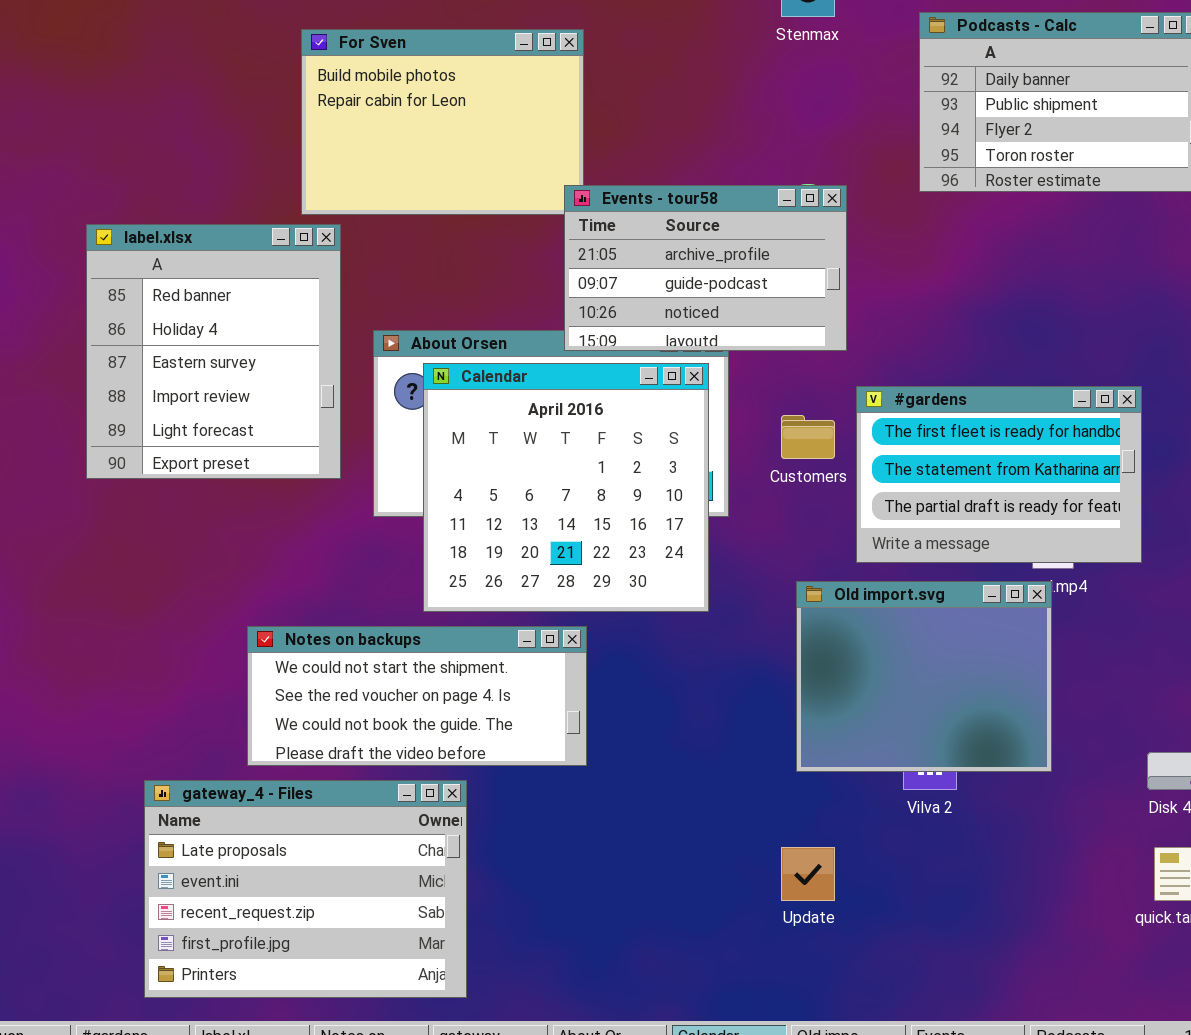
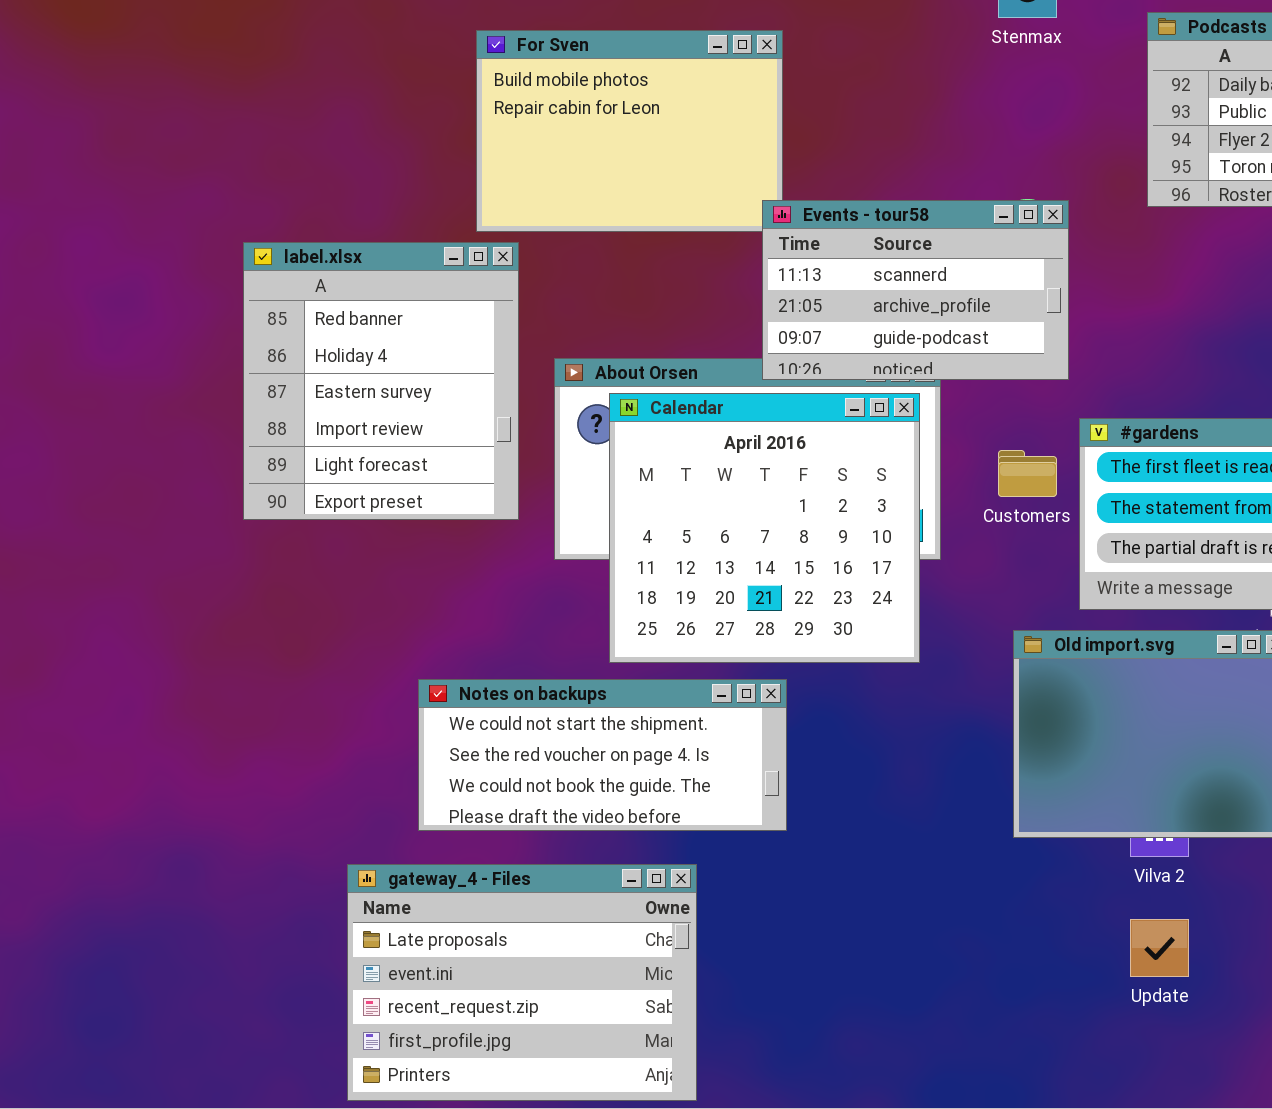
Events - tour58: [564,185,847,351] -> [762,200,1069,380], scrolled up 1 row
gateway_4 - Files: [144,780,467,998] -> [347,864,697,1101], moved
Update: [781,847,835,901] -> [1130,919,1189,977], moved

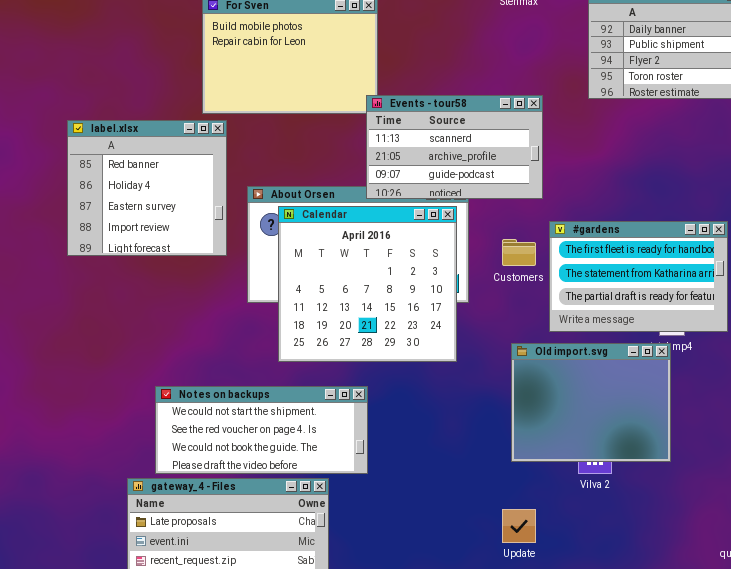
label.xlsx: [243,242,519,520] -> [67,120,227,256], resized
Notes on backups: [418,679,787,831] -> [155,386,368,474], moved
Update: [1130,919,1189,977] -> [502,509,536,543], moved

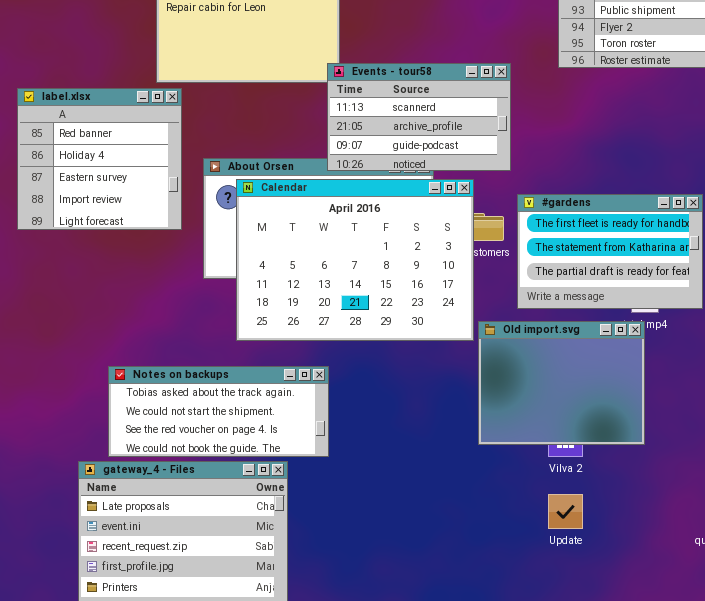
Calendar: [278,206,457,362] -> [236,179,474,341], resized
Notes on backups: [155,386,368,474] -> [108,366,329,457], scrolled up 1 row
Update: [502,509,536,543] -> [548,494,583,529], moved

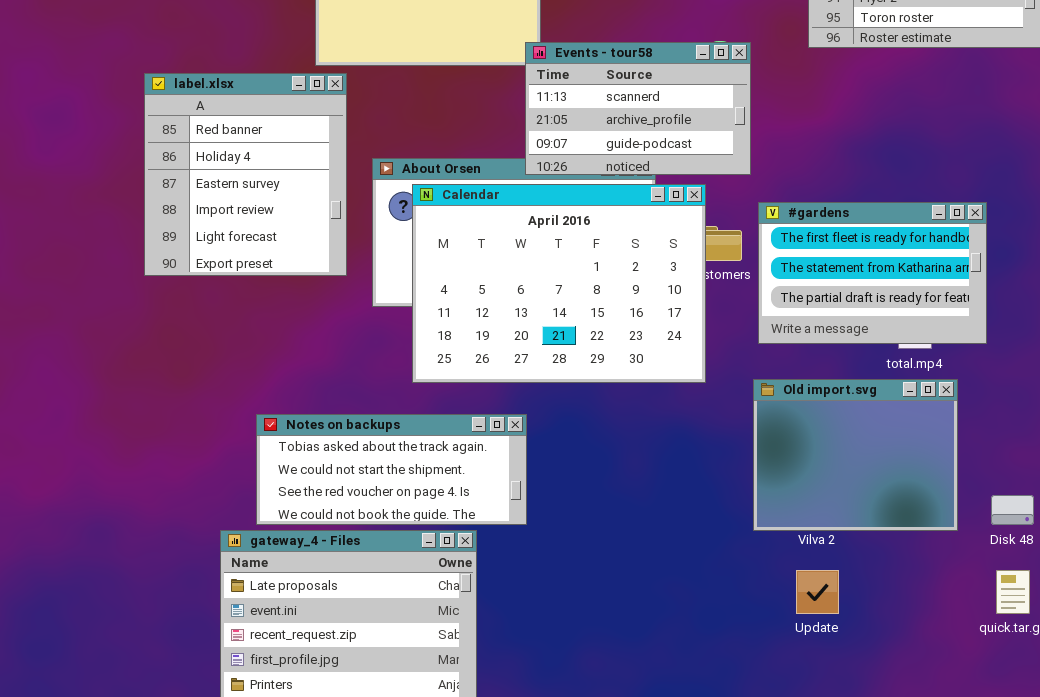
label.xlsx: [17,88,182,230] -> [144,73,347,276], resized
Old import.svg: [478,321,645,445] -> [753,379,958,531], moved

